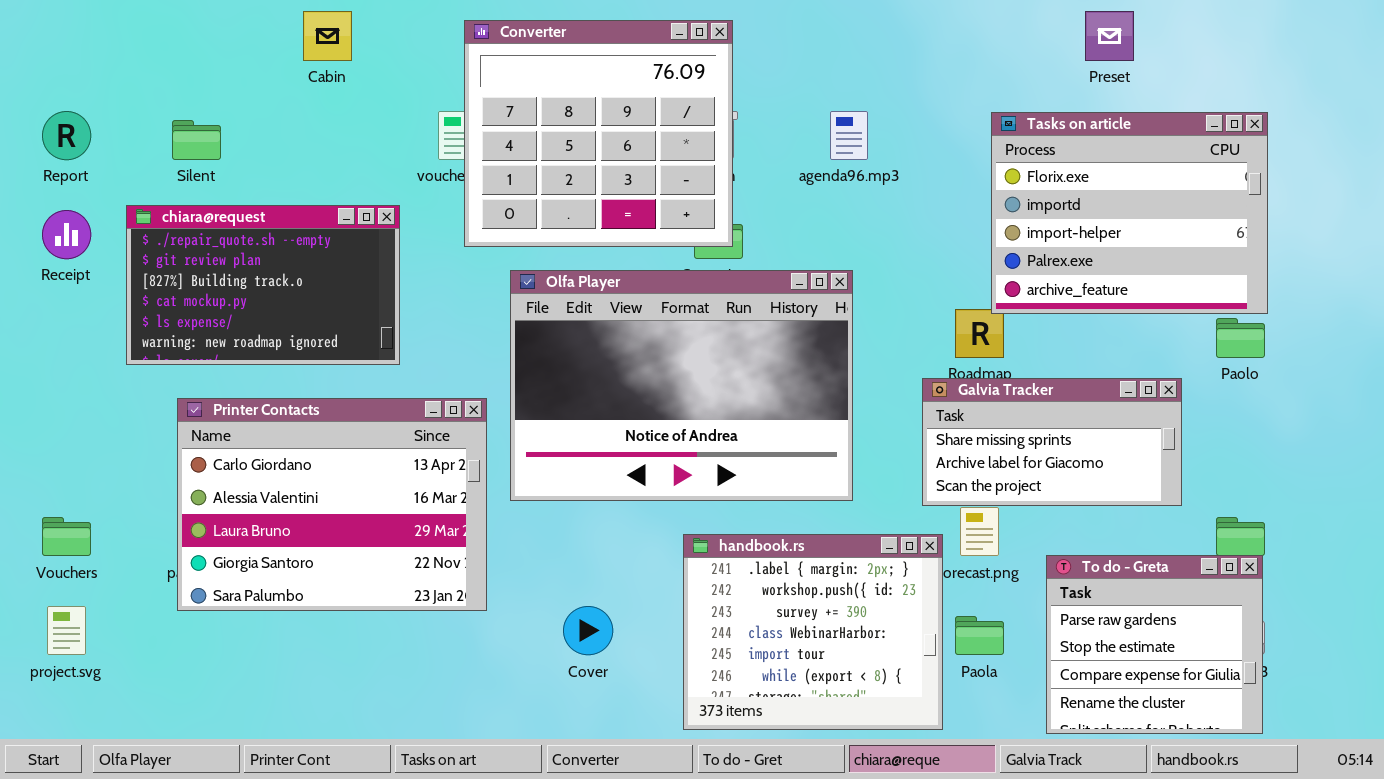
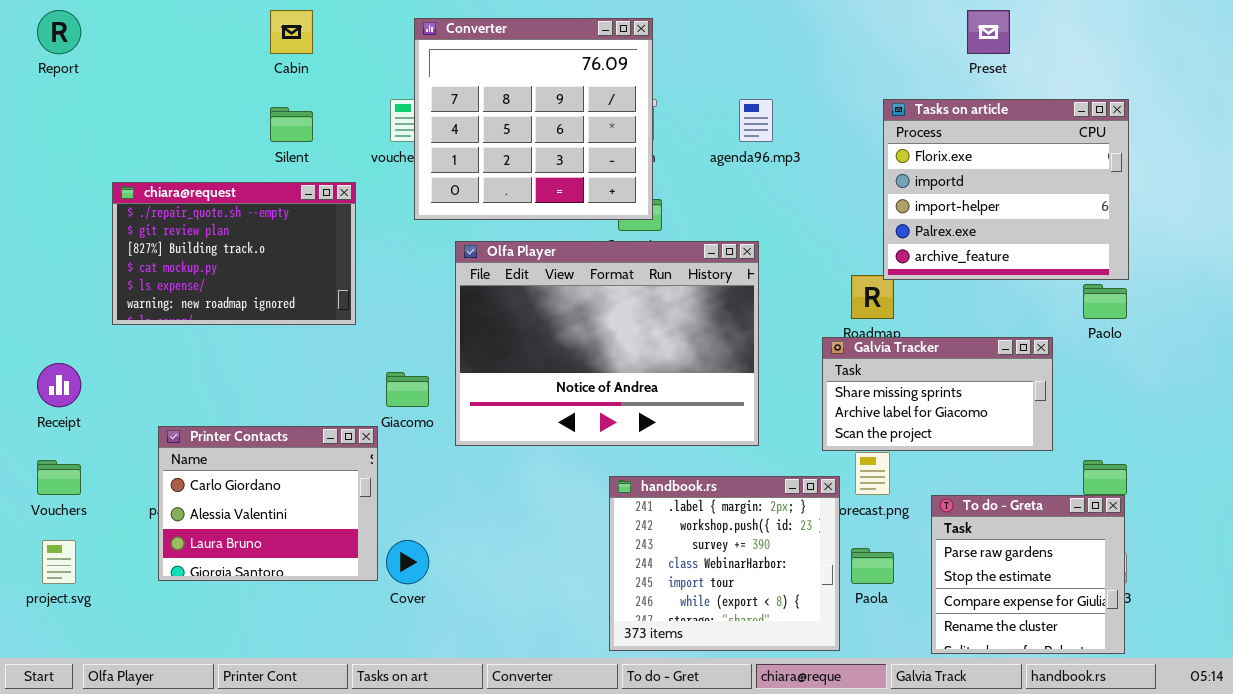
Report: [42,111,91,160] -> [37,10,81,54], moved
Silent: [172,120,221,160] -> [270,107,313,142], moved
Receipt: [42,210,91,259] -> [37,363,81,407], moved
Printer Contacts: [177,398,487,611] -> [158,426,378,581], moved, resized
Cover: [563,606,613,655] -> [386,540,429,584], moved

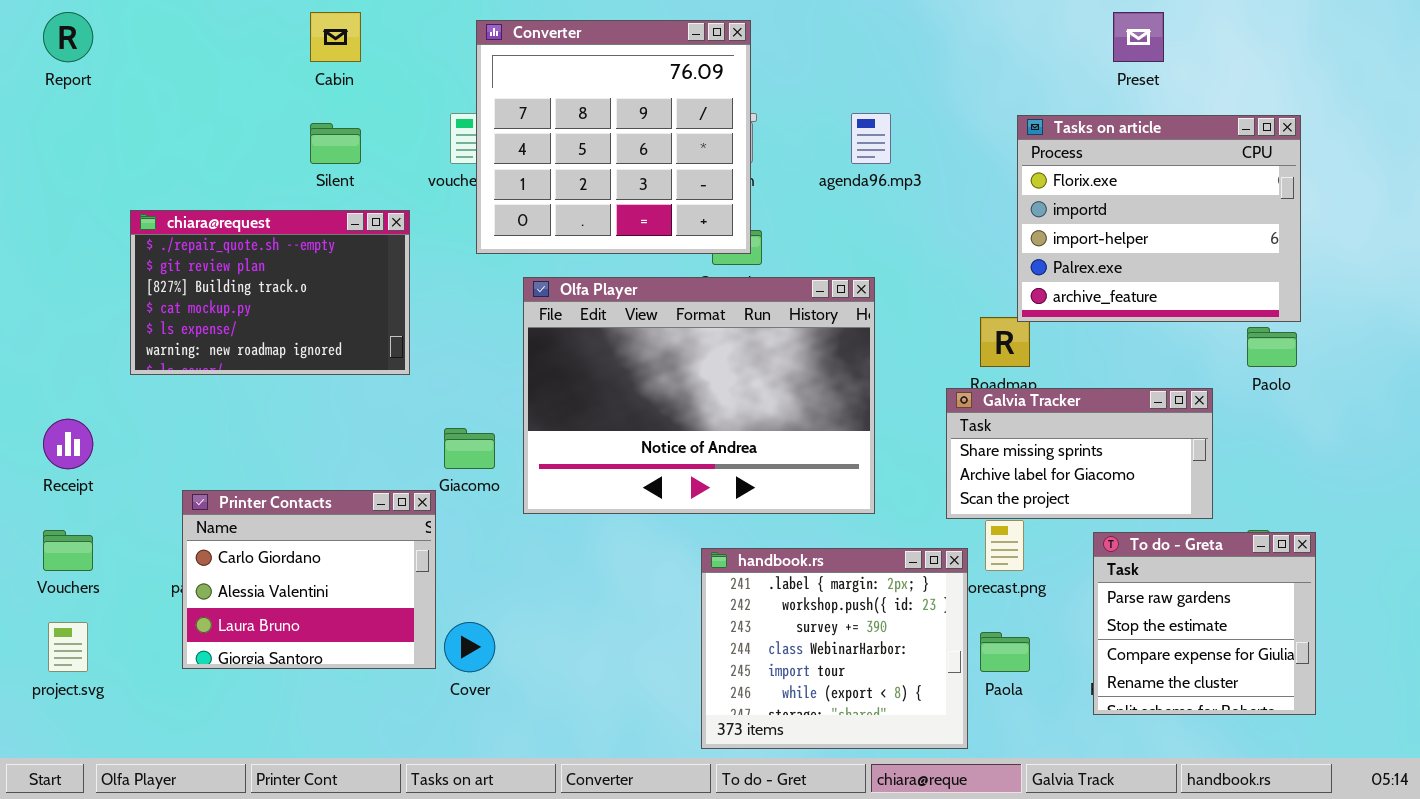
To do - Greta: [931,495,1125,654] -> [1093,532,1316,715], moved

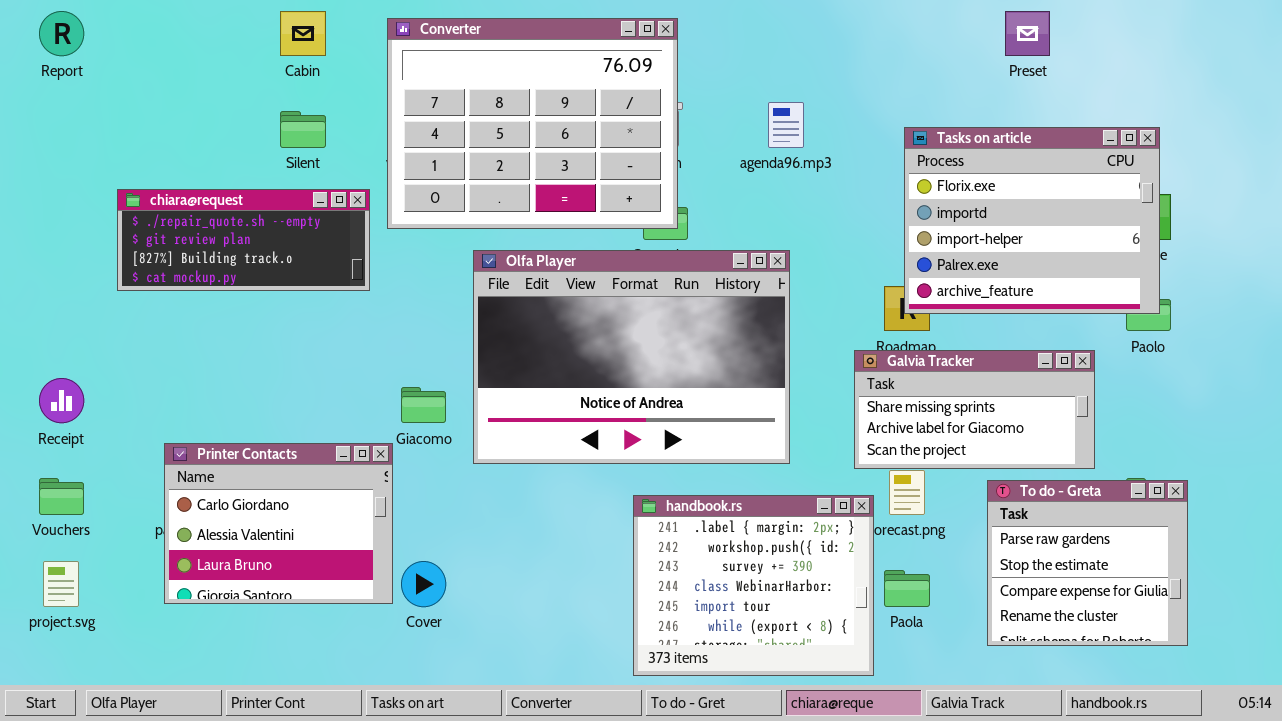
Converter: [476,20,751,254] -> [387,18,678,229], resized
Tasks on article: [1017,115,1301,322] -> [904,127,1160,314], moved
chiara@request: [130,210,410,375] -> [117,189,370,291], resized

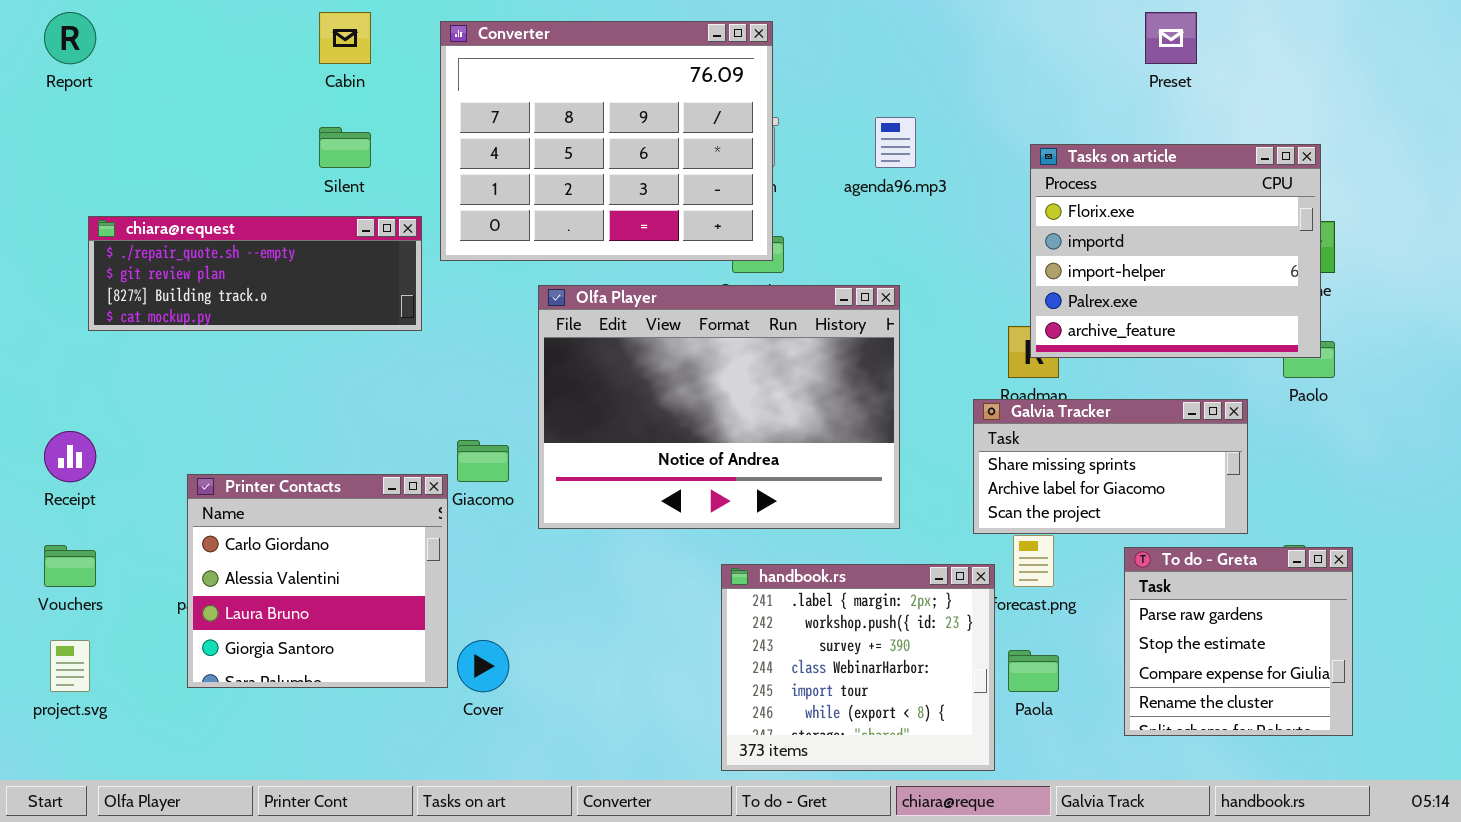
chiara@request: [117,189,370,291] -> [88,216,422,331], resized
Printer Contacts: [164,443,393,604] -> [187,474,448,688], resized

